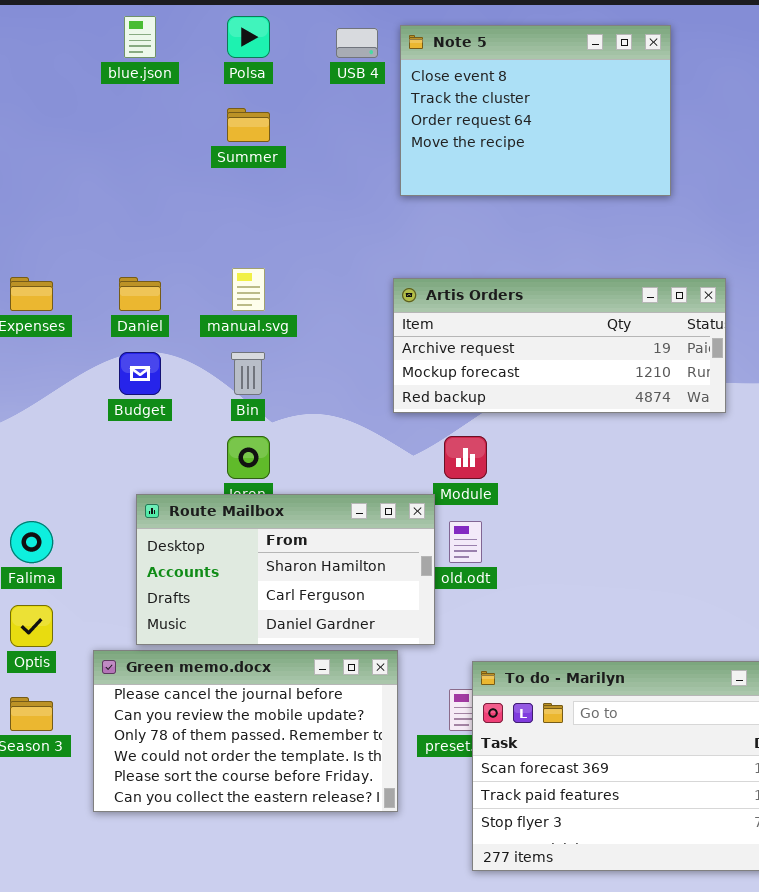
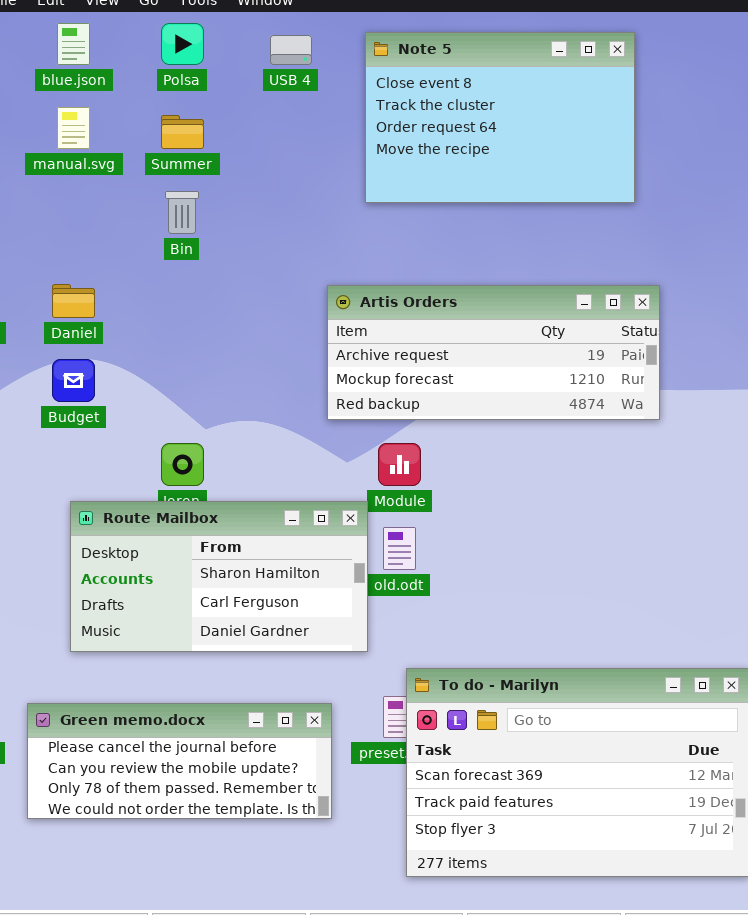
Note 5: [400,25,671,196] -> [365,32,635,203], moved
manual.svg: [232,268,265,311] -> [57,107,90,149], moved
Bin: [231,352,265,395] -> [165,191,199,234], moved
Green memo.docx: [93,650,398,812] -> [27,703,332,819], resized

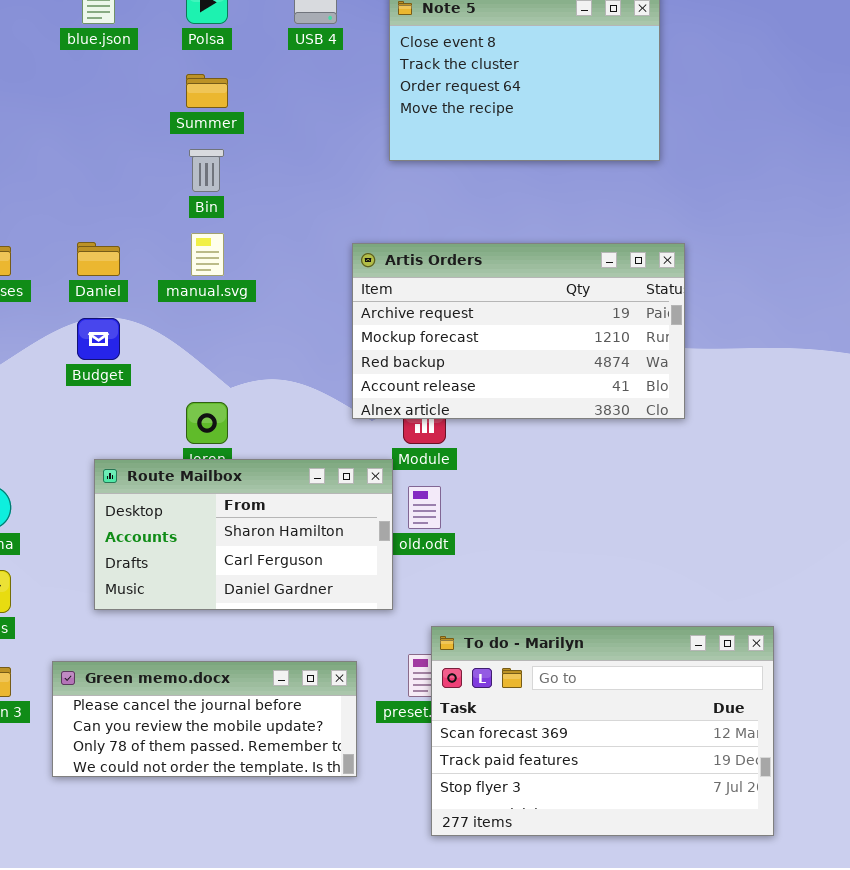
manual.svg: [57,107,90,149] -> [191,233,224,276], moved
Artis Orders: [327,285,660,420] -> [352,243,685,419], resized

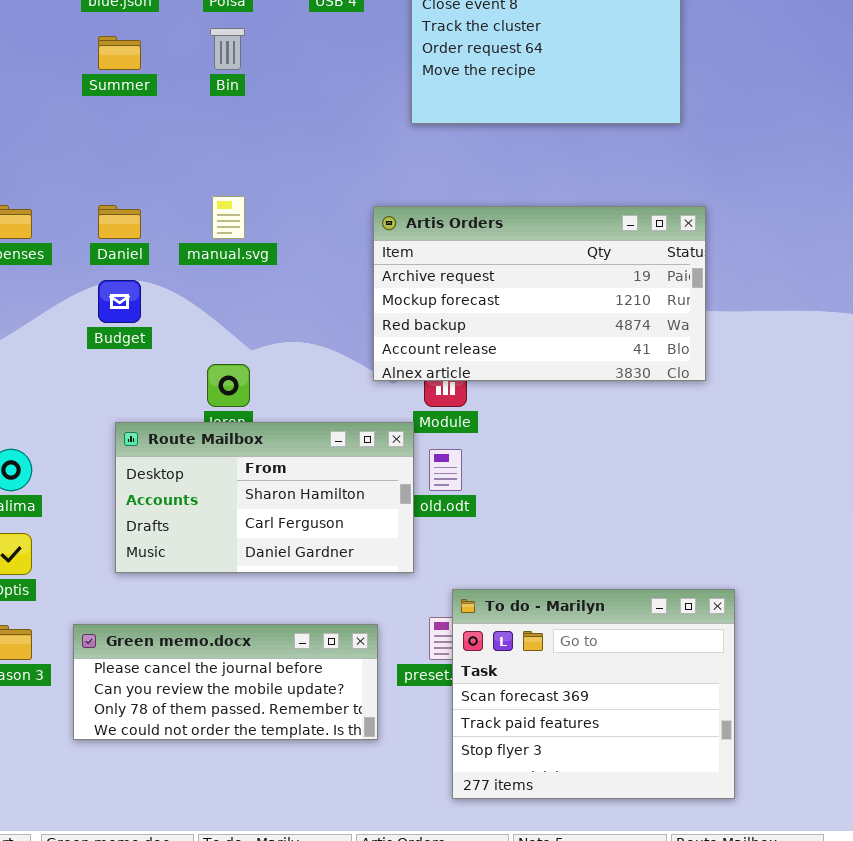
Summer: [186,74,228,108] -> [98,36,141,70], moved
Bin: [189,149,224,192] -> [210,28,245,70], moved
To do - Marilyn: [431,626,774,836] -> [452,589,735,799], resized

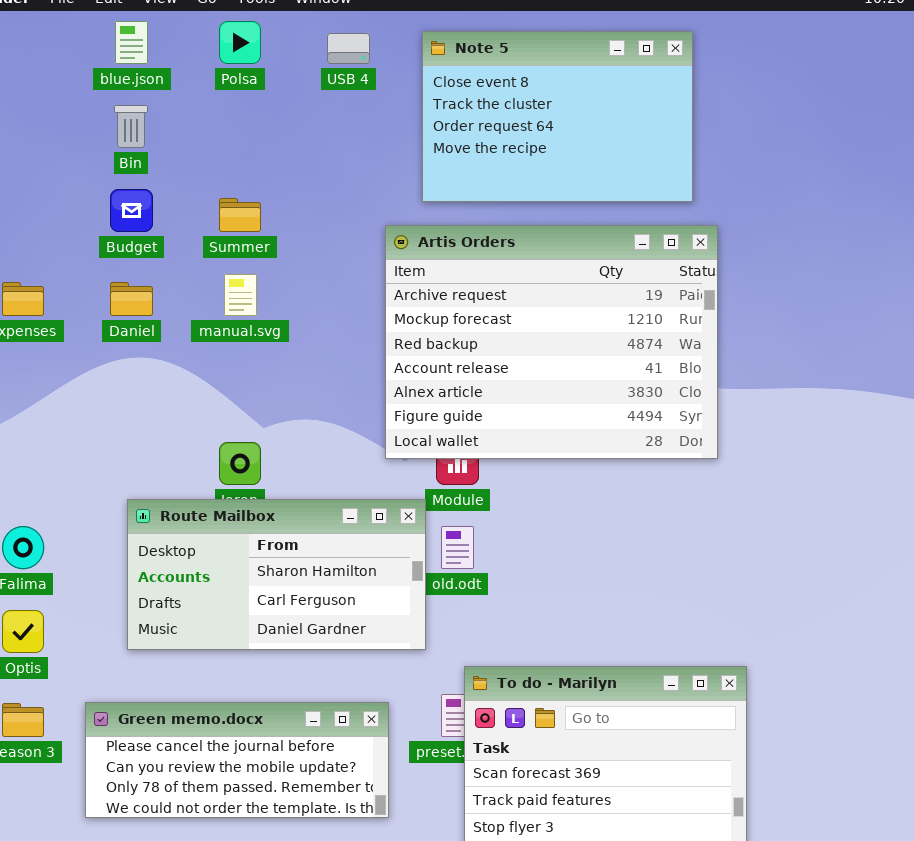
Bin: [210,28,245,70] -> [114,105,148,148], moved
Summer: [98,36,141,70] -> [219,198,261,232], moved
Artis Orders: [373,206,706,381] -> [385,225,718,459], resized
Budget: [98,280,141,323] -> [110,189,153,232], moved

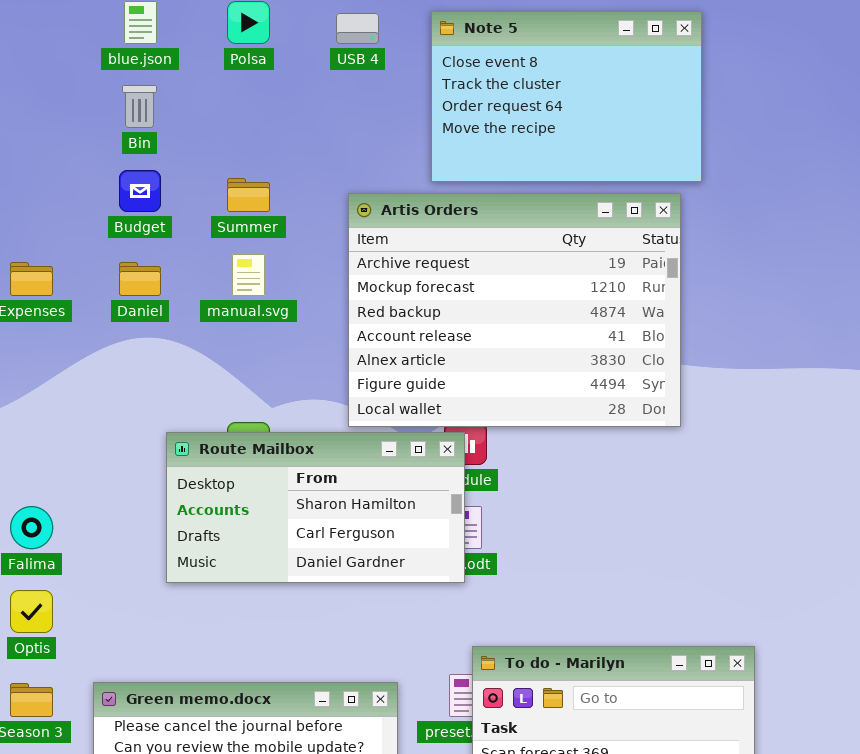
Artis Orders: [385,225,718,459] -> [348,193,681,427], moved
Route Mailbox: [127,499,426,650] -> [166,432,465,583], moved

